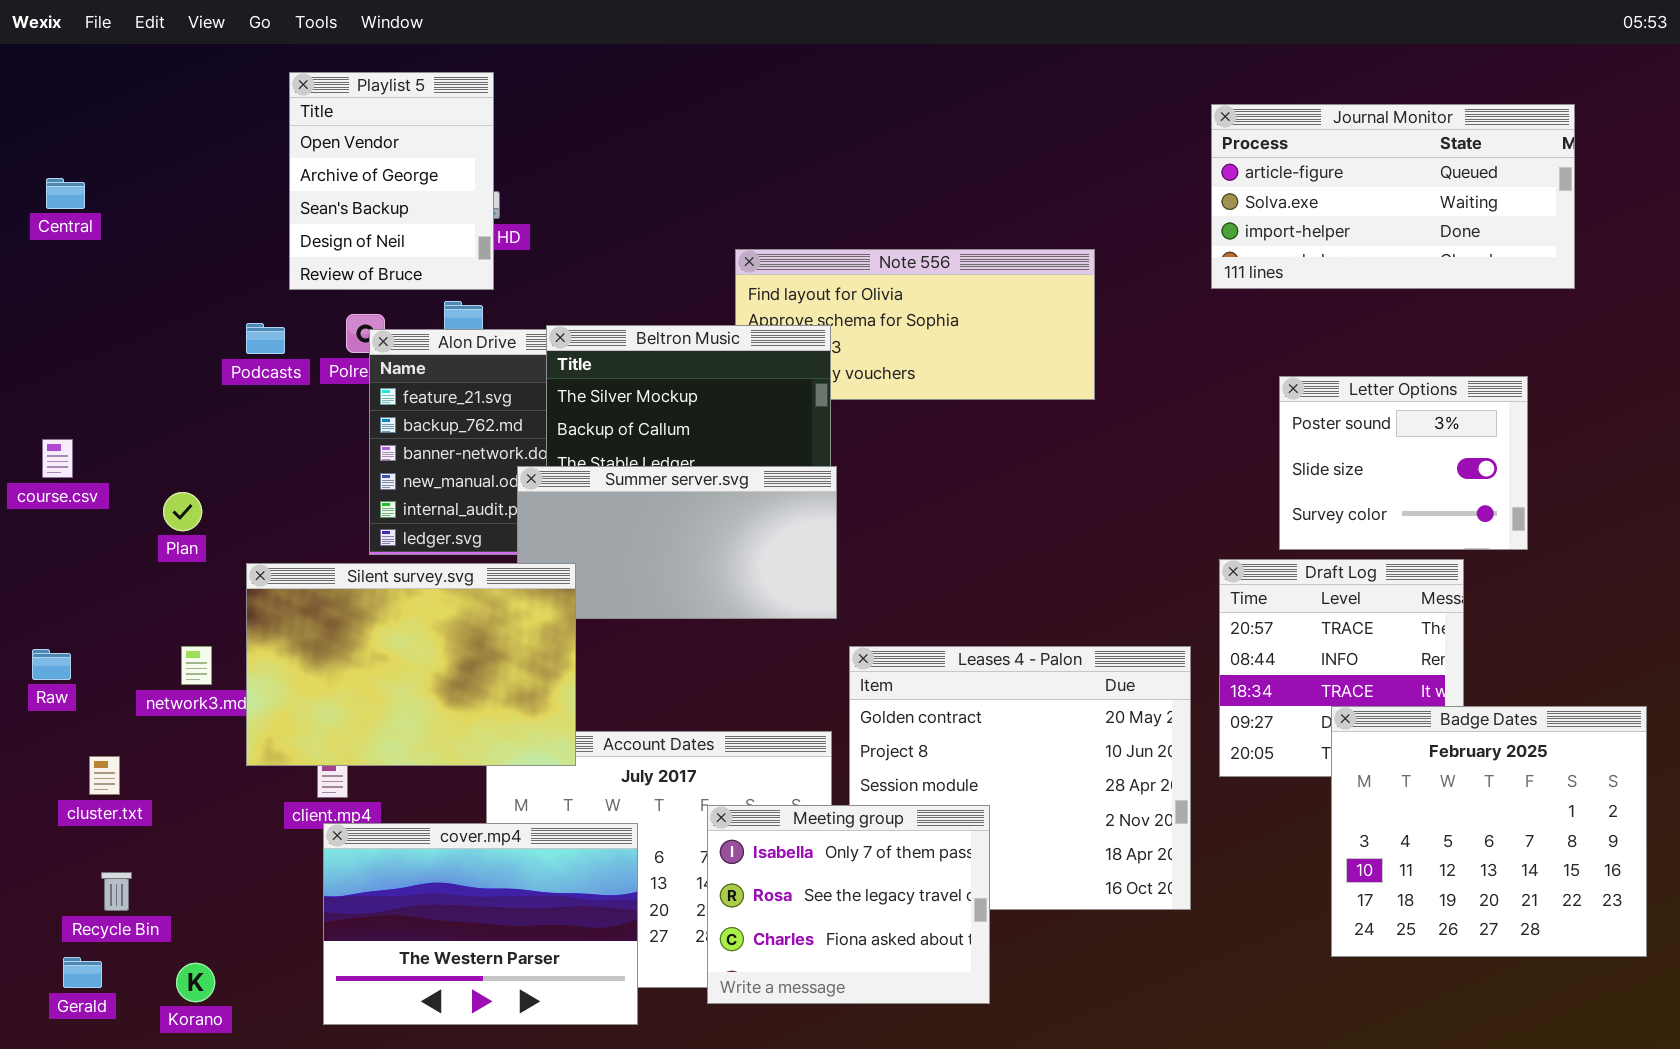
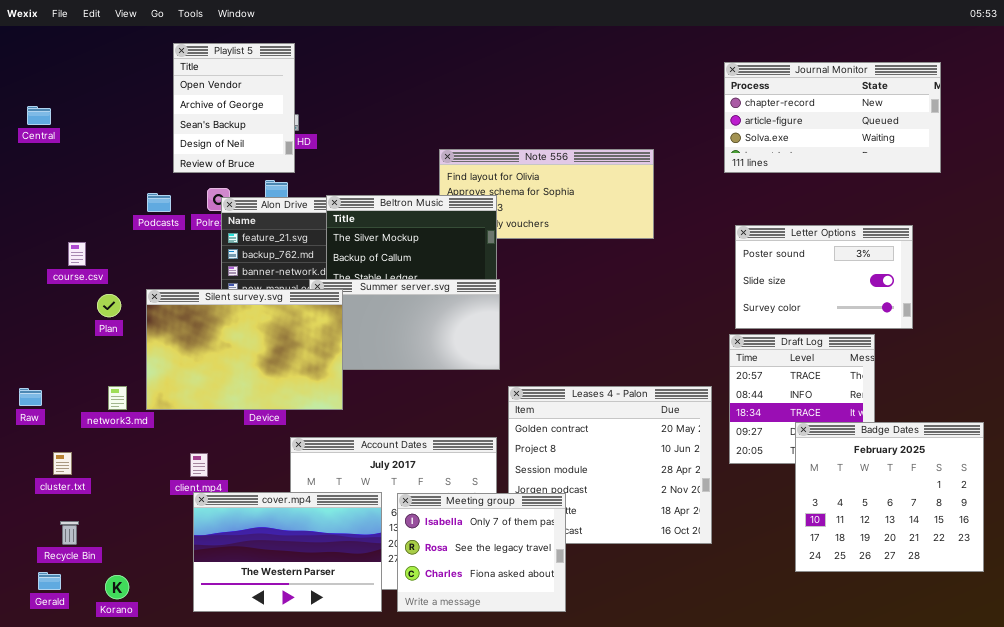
Journal Monitor: [1211,104,1575,289] -> [724,62,941,173], scrolled up 1 row
Letter Options: [1279,376,1528,550] -> [735,225,913,329], resized
course.csv: [42,439,73,478] -> [68,242,86,266], moved
Silent survey.svg: [246,563,576,766] -> [146,289,343,410], moved
Meeting group: [707,805,990,1004] -> [397,493,566,612], moved

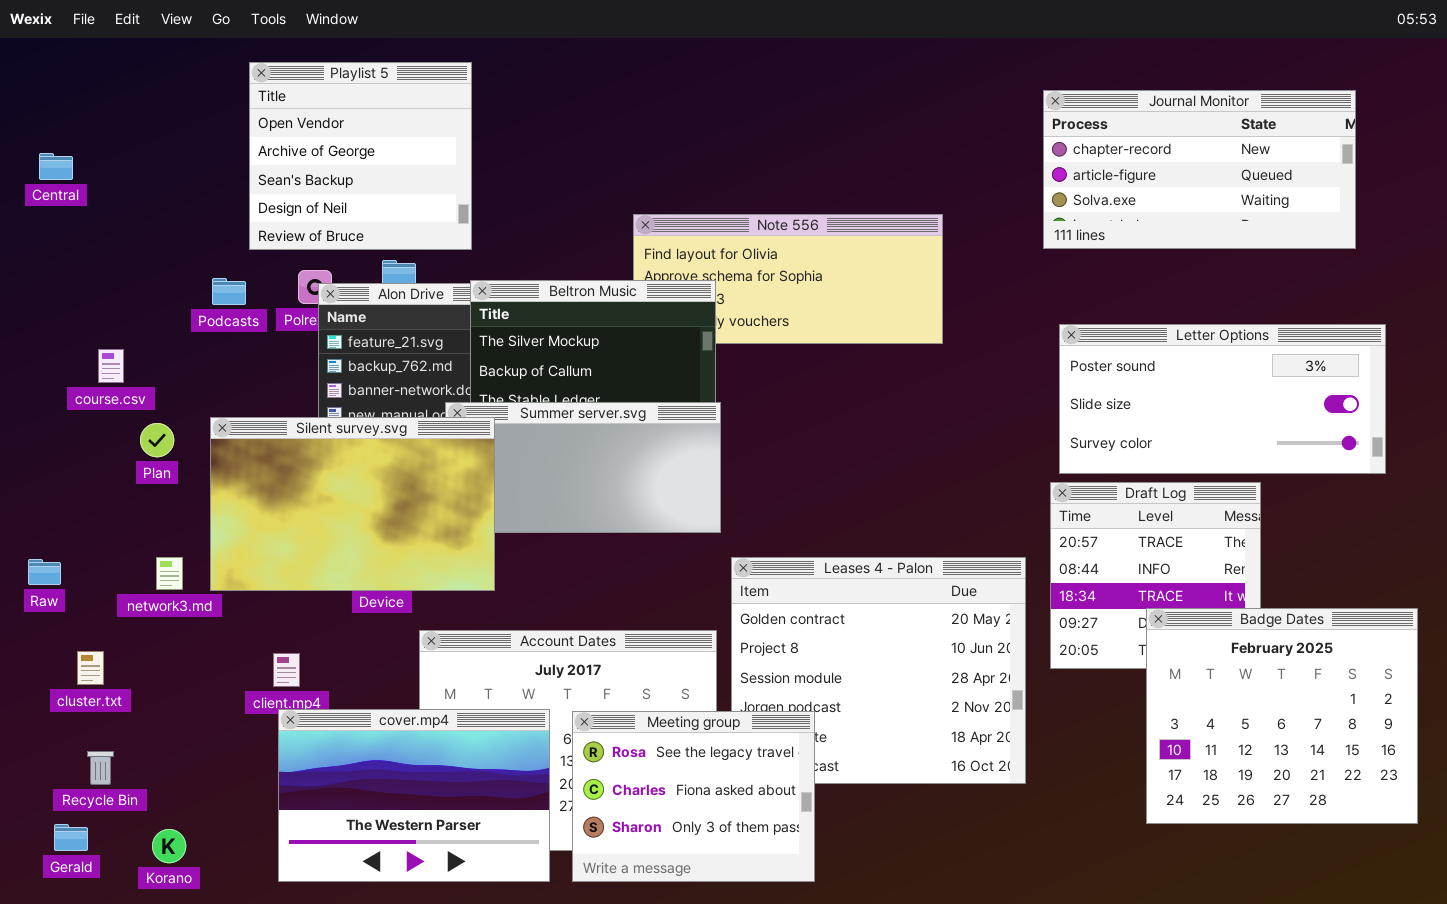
Playlist 5: [173,43,295,173] -> [249,62,472,250], resized
Letter Options: [735,225,913,329] -> [1059,324,1386,474], resized
Meeting group: [397,493,566,612] -> [572,711,815,882], scrolled down 1 row

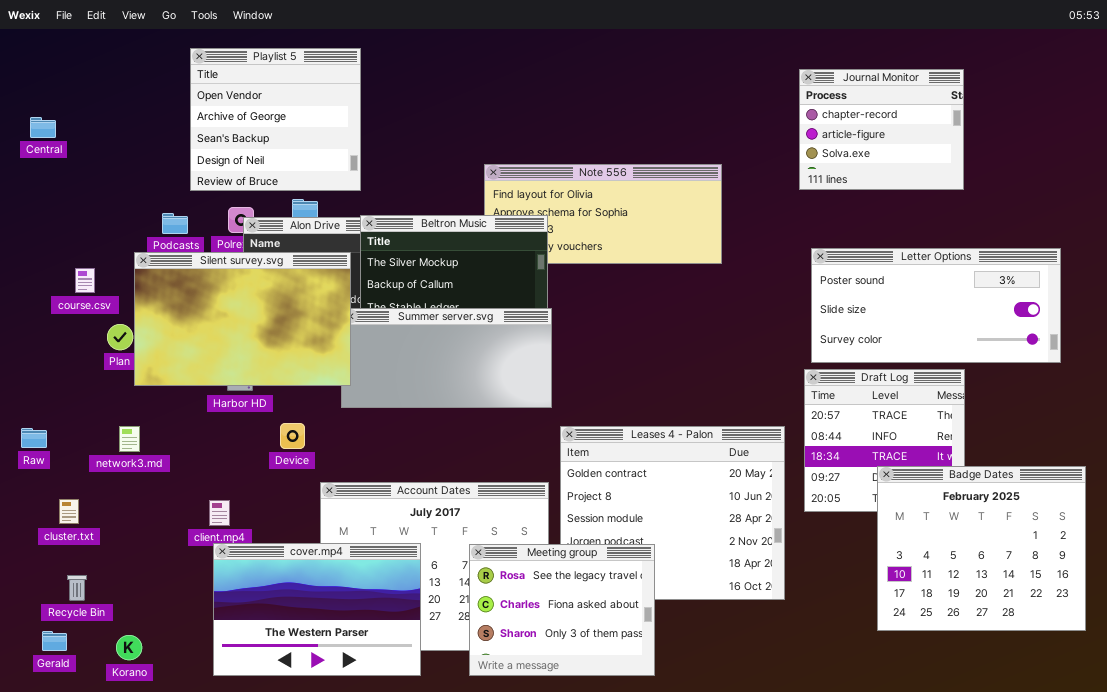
Journal Monitor: [1043,90,1356,249] -> [799,69,964,190], resized
Silent survey.svg: [210,417,495,591] -> [134,252,351,386], moved
Meeting group: [572,711,815,882] -> [469,544,655,676], moved

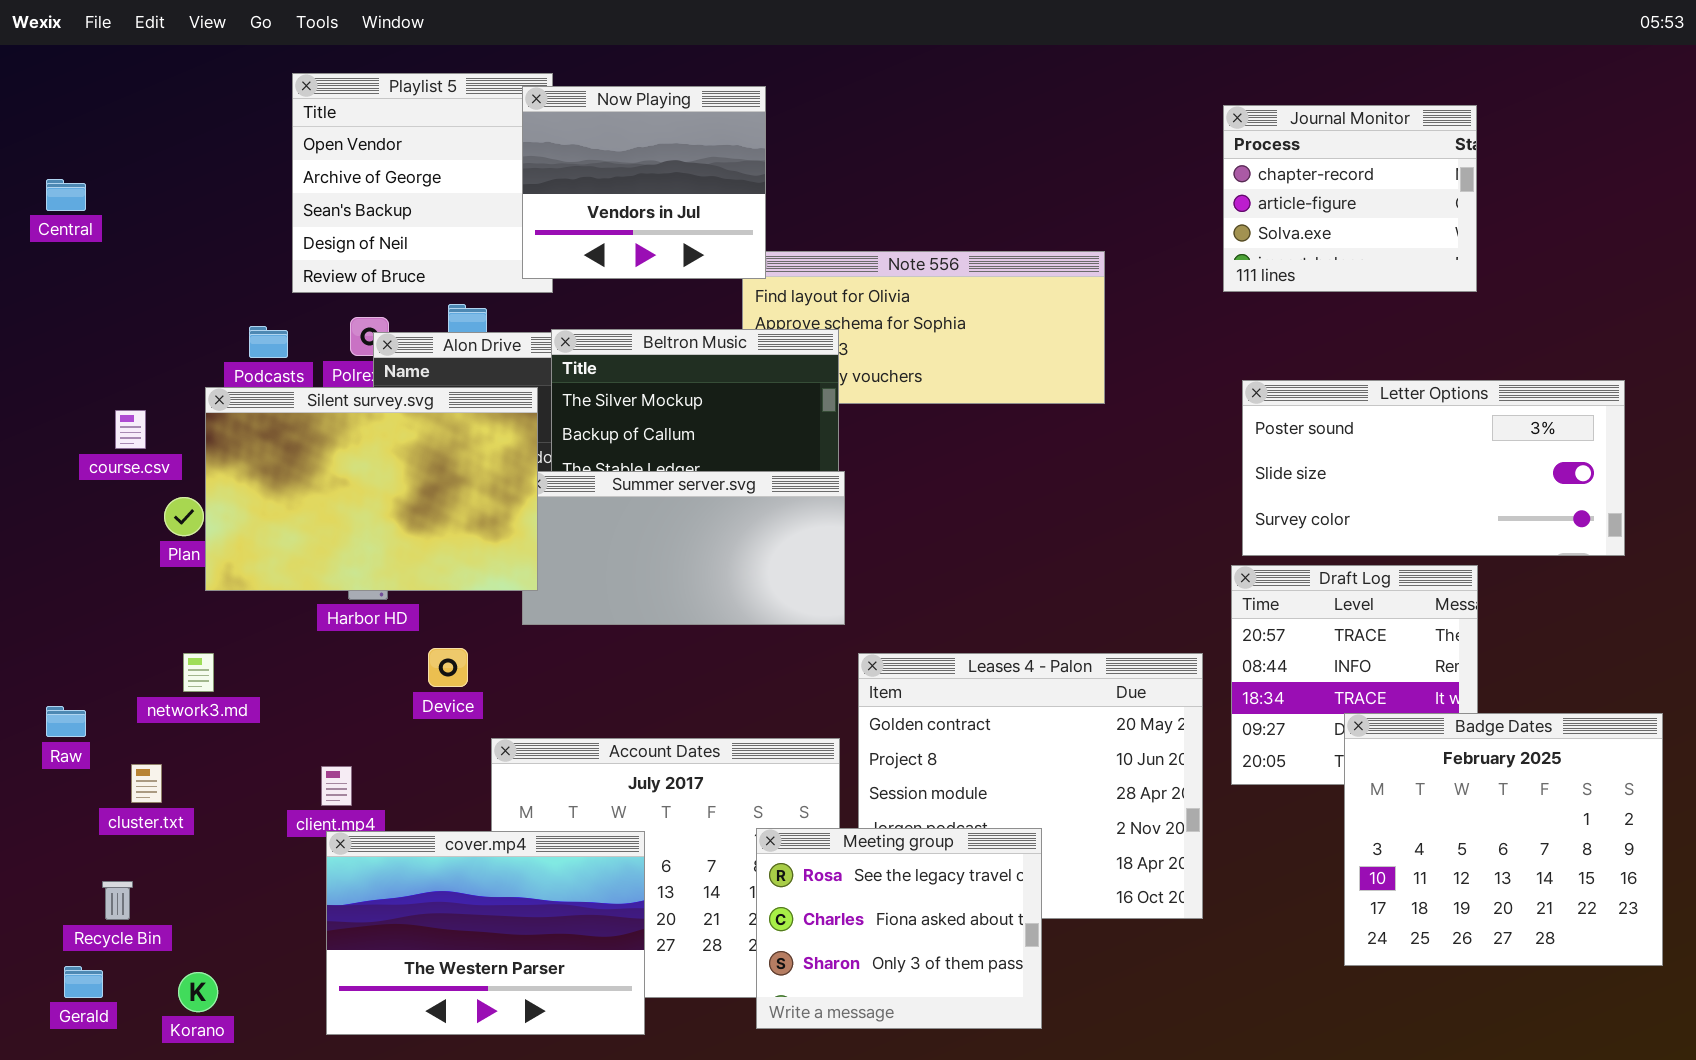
Now Playing: none -> [522,86,766,279], opened
Raw: [21,428,47,448] -> [46,706,86,737], moved
cluster.txt: [59,499,79,524] -> [131,764,162,803], moved
Meeting group: [469,544,655,676] -> [756,828,1042,1029], moved

